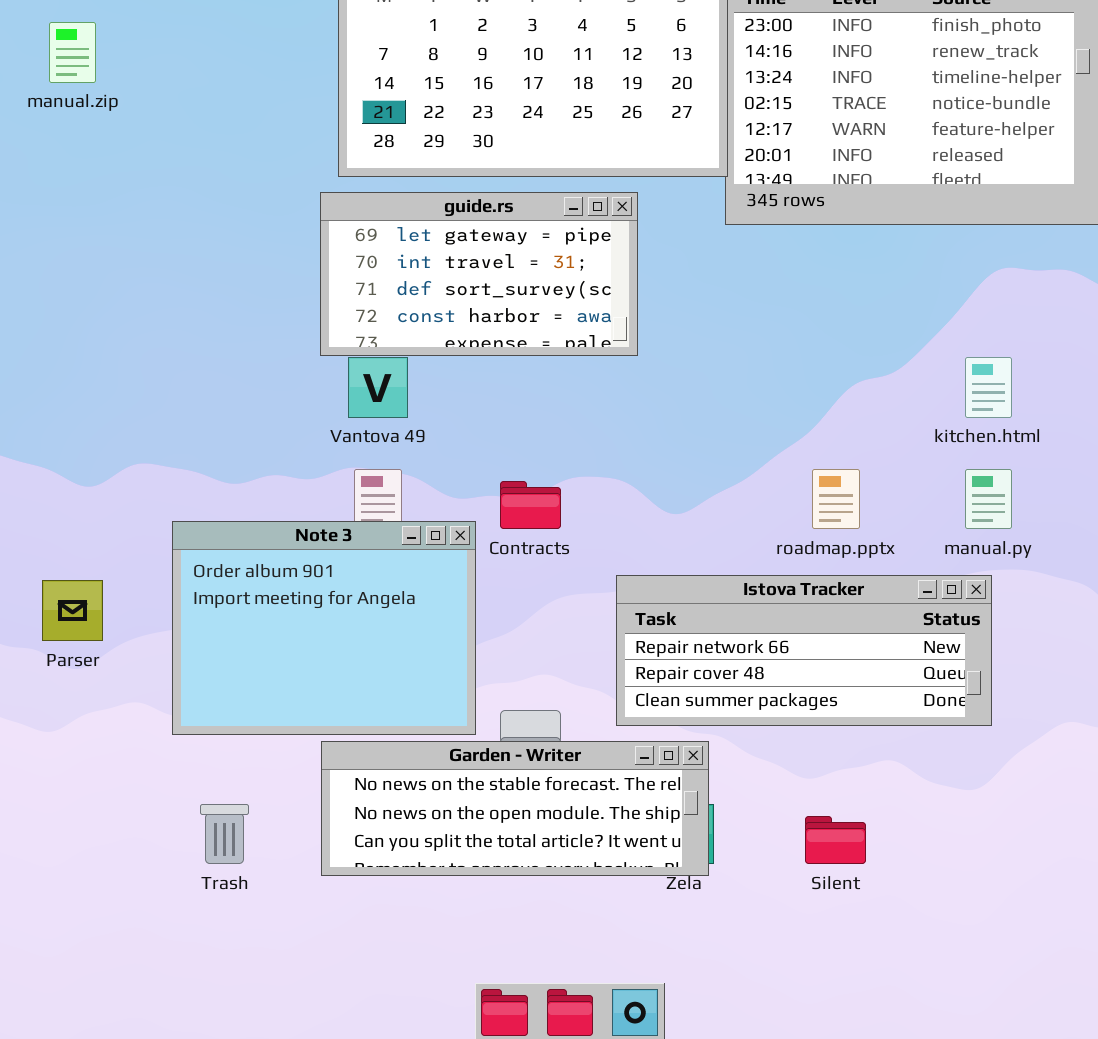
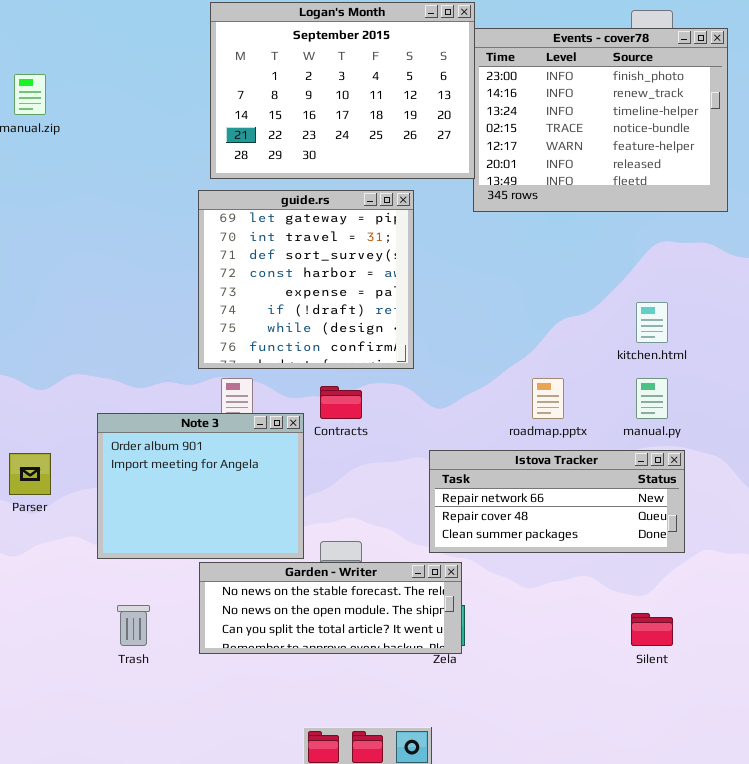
guide.rs: [320,192,638,356] -> [198,190,414,369], resized
Istova Tracker: [616,575,992,726] -> [429,450,685,553], moved
Silent: [805,816,866,864] -> [631,613,673,646], moved

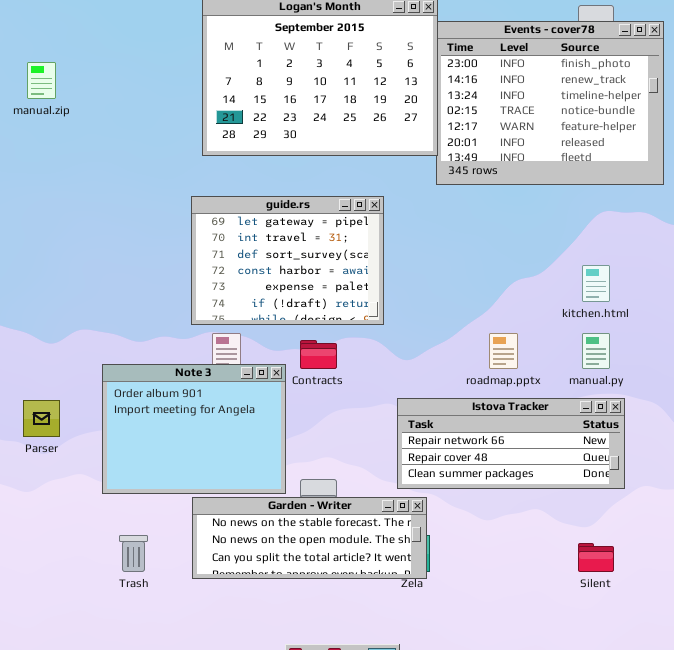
guide.rs: [198,190,414,369] -> [191,196,384,325], resized

